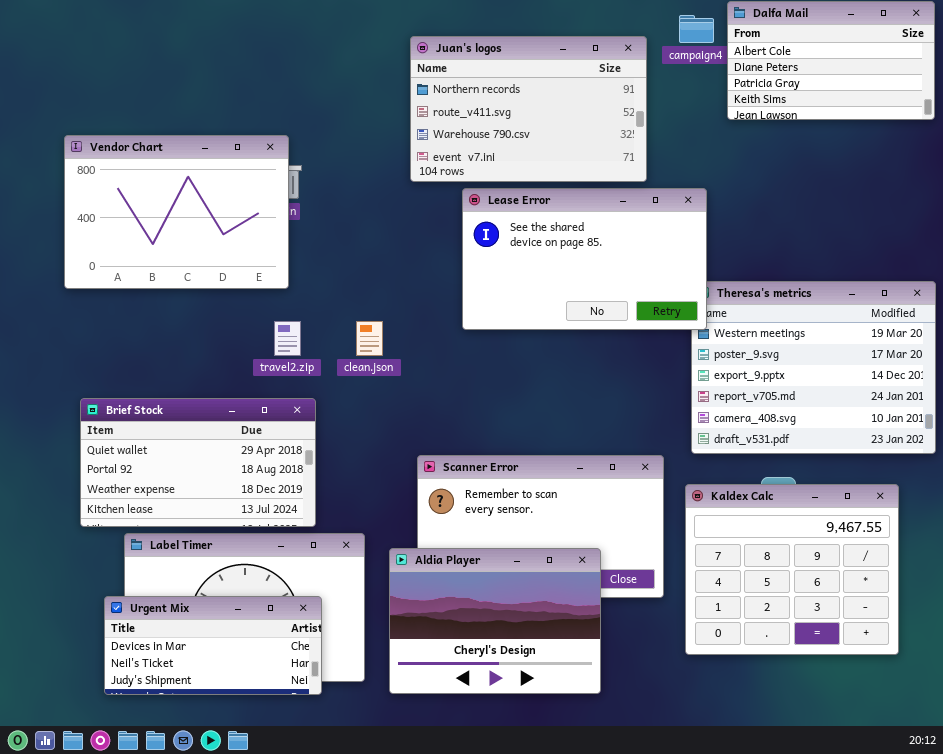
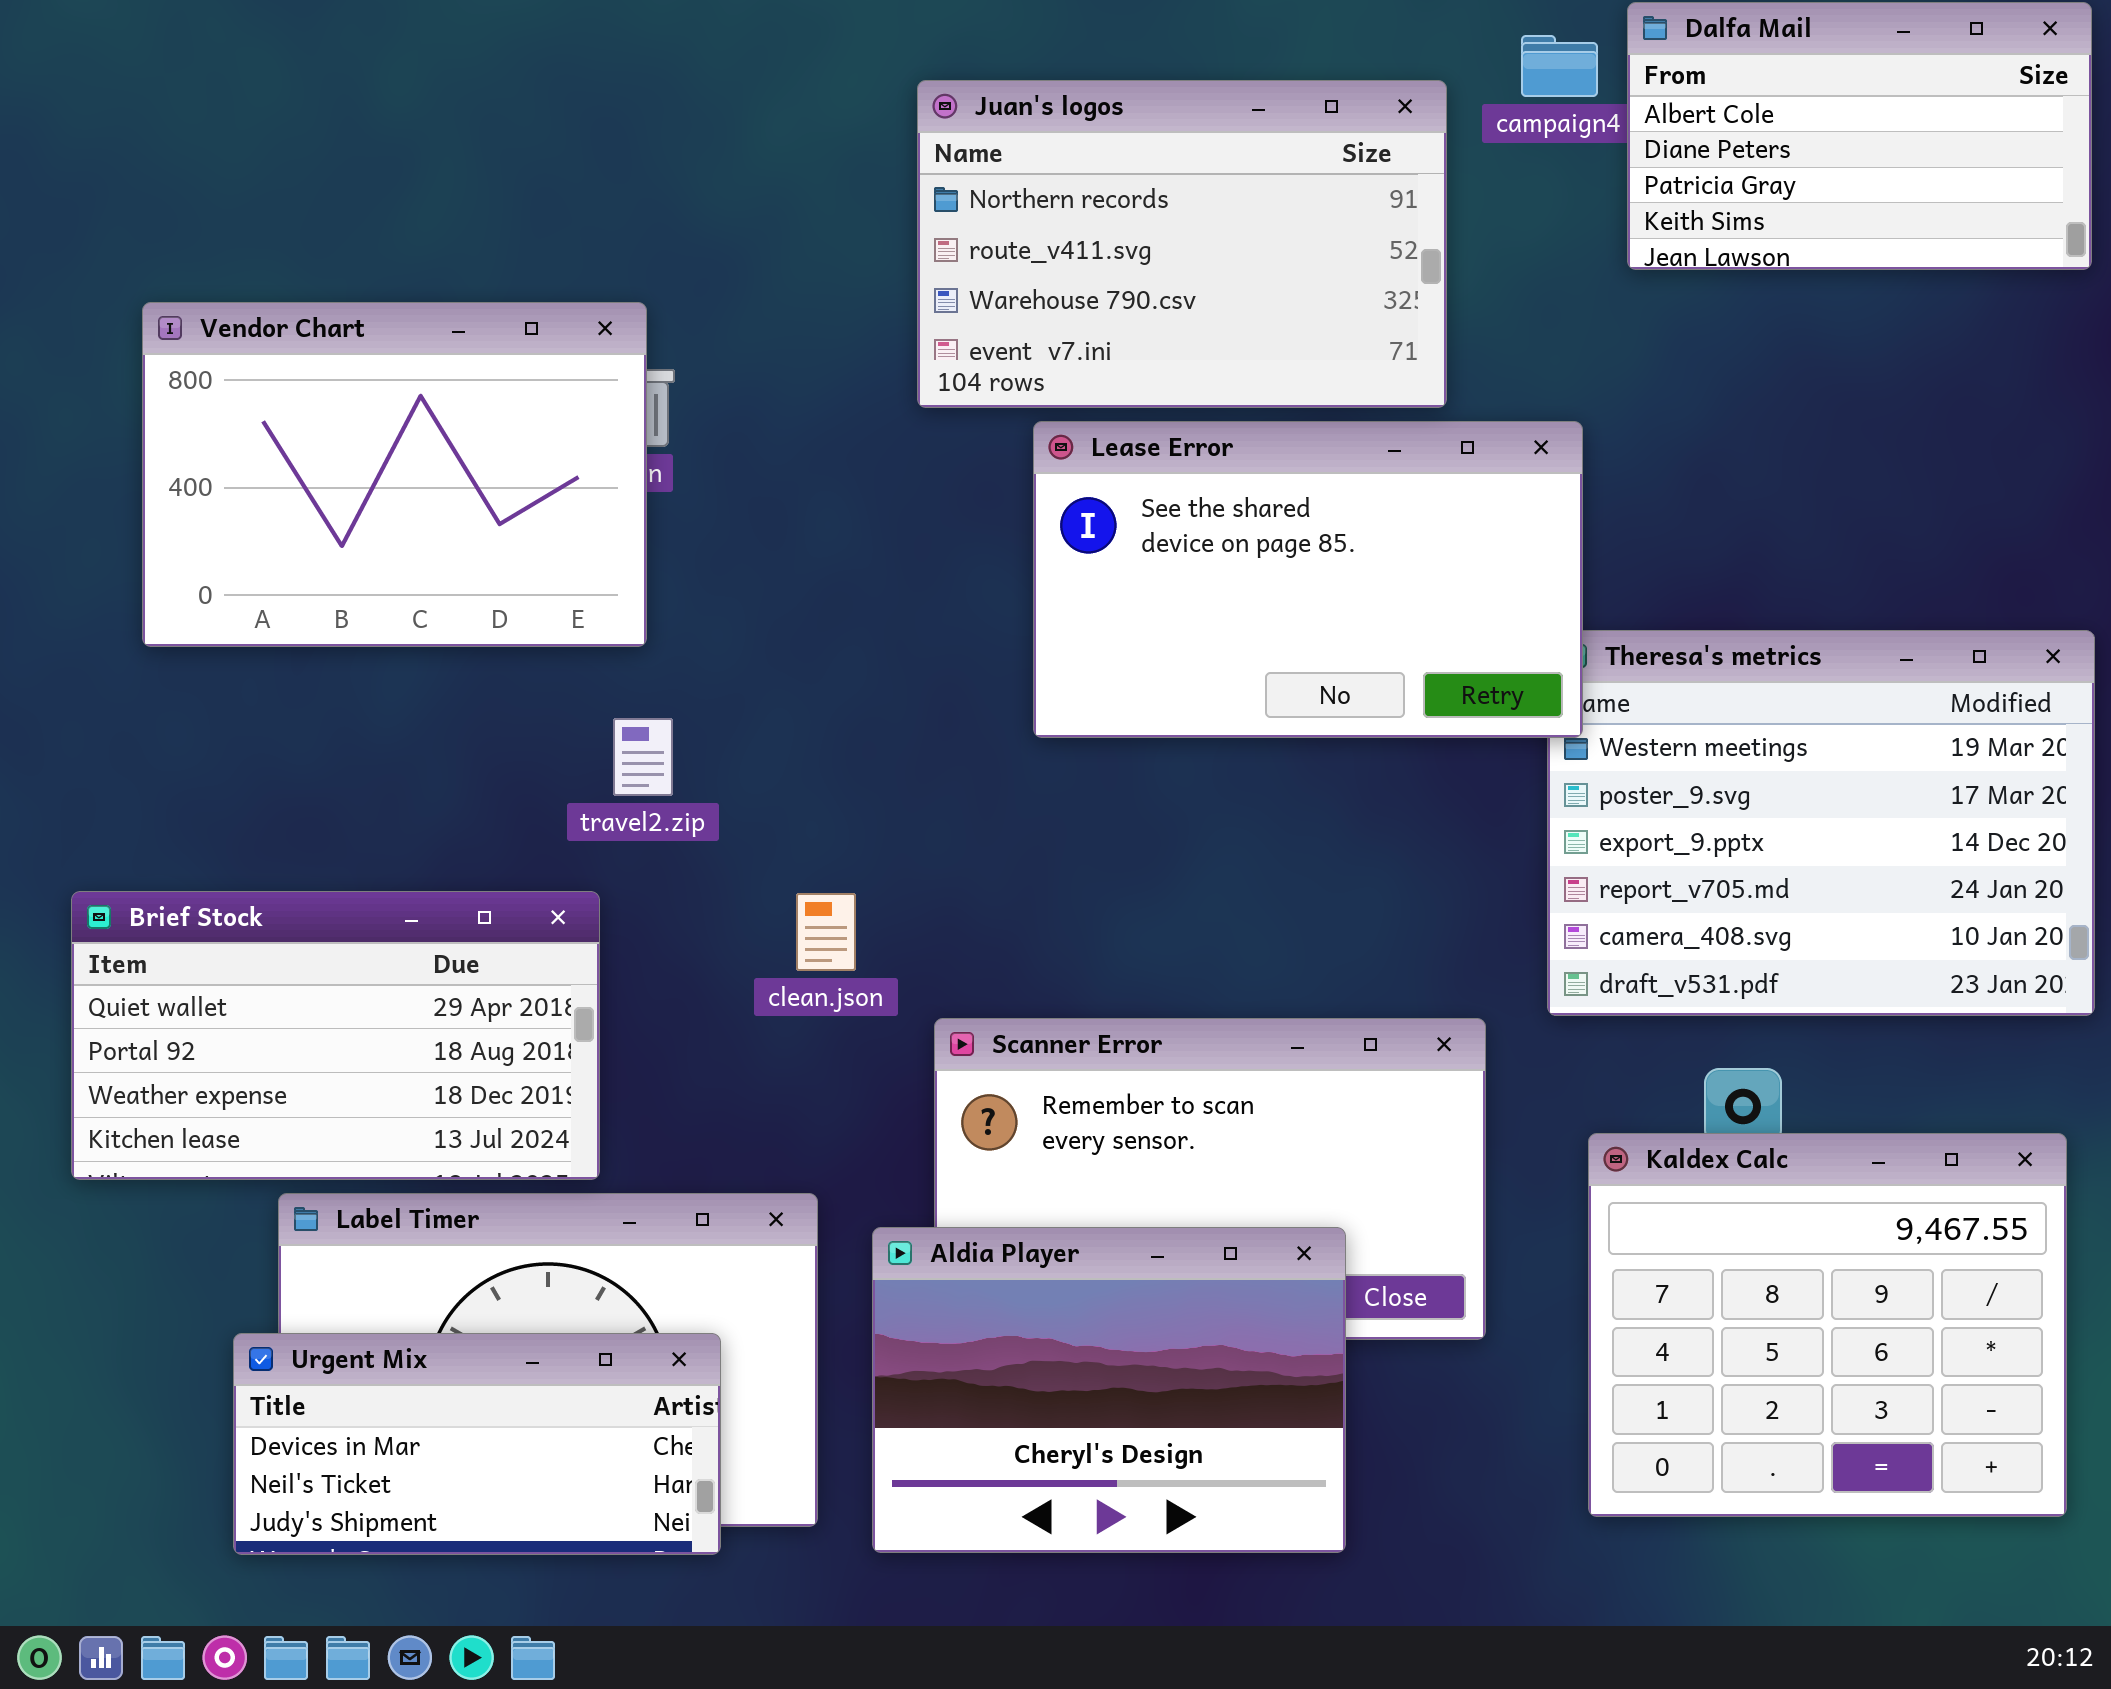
clean.json: [356,321,383,356] -> [796,893,856,971], moved
Brief Stock: [80,398,316,527] -> [71,891,600,1180], moved
Kaldex Calc: [685,484,899,655] -> [1588,1133,2067,1517], moved

